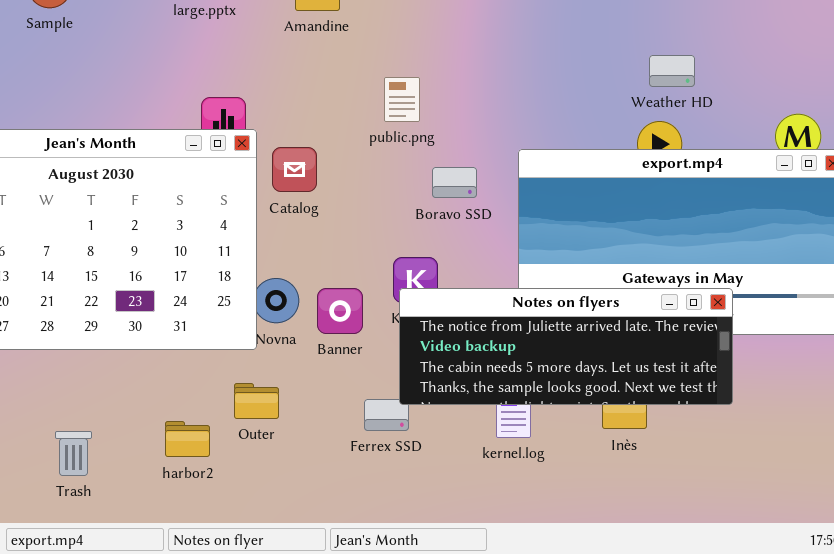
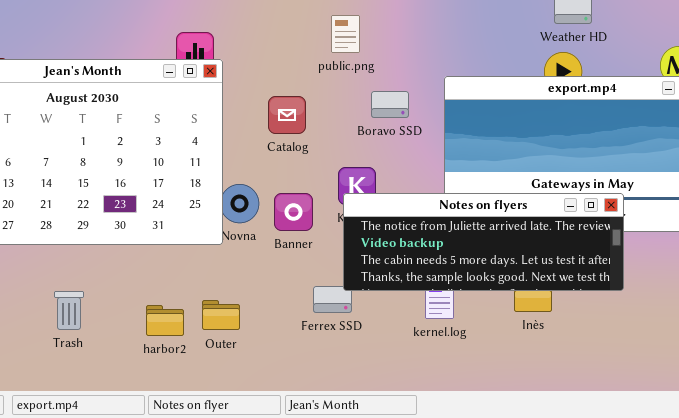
Catalog: [272,147,317,192] -> [268,96,306,134], moved
Outer: [234,383,279,419] -> [202,300,240,330], moved
Trash: [55,431,92,476] -> [54,291,84,330], moved

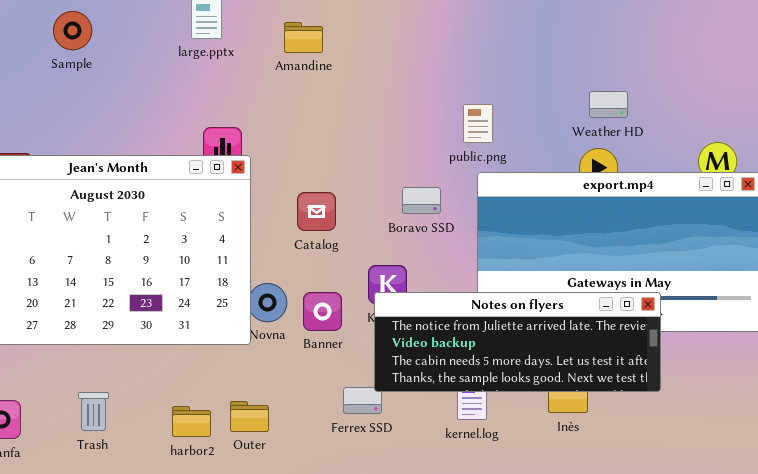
public.png: [331,15,360,53] -> [463,104,493,143], moved

